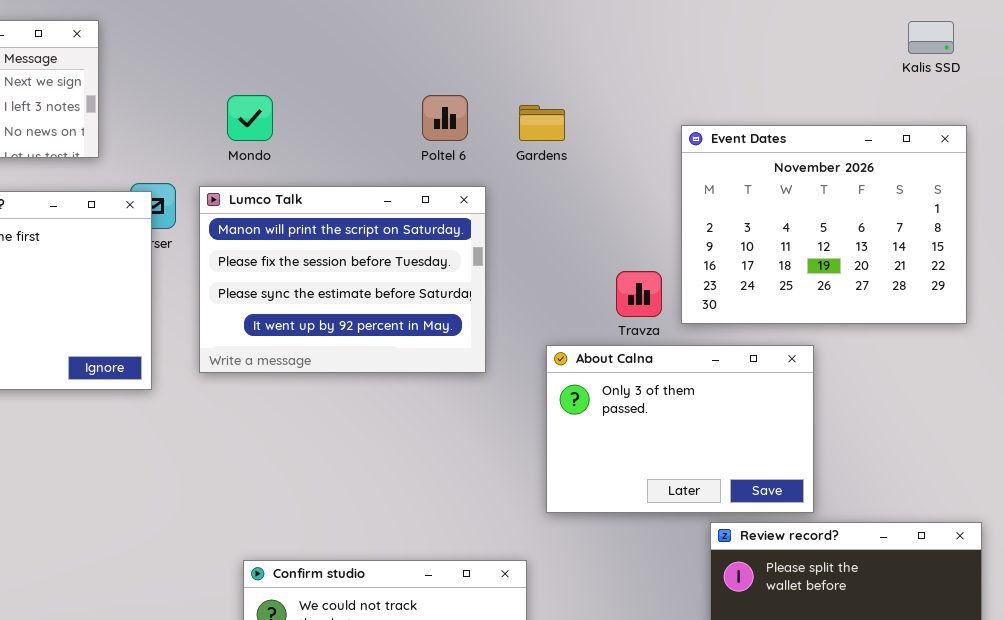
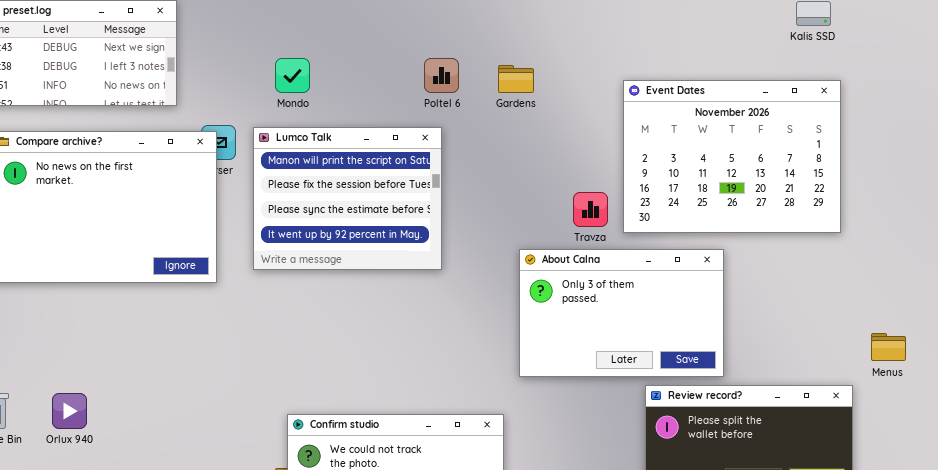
Lumco Talk: [199,186,486,373] -> [253,127,442,270], resized

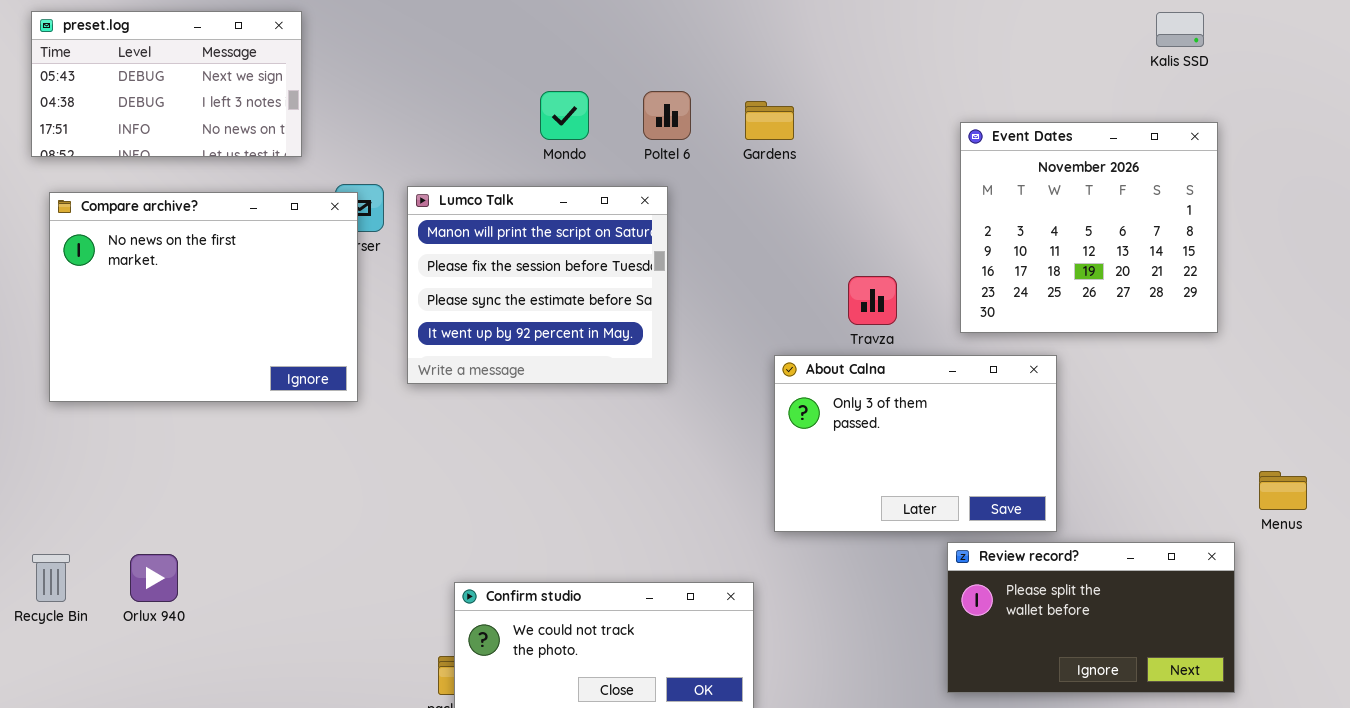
Mondo: [275,58,310,93] -> [540,91,589,140], moved
Event Dates: [623,80,841,233] -> [960,122,1218,333], resized

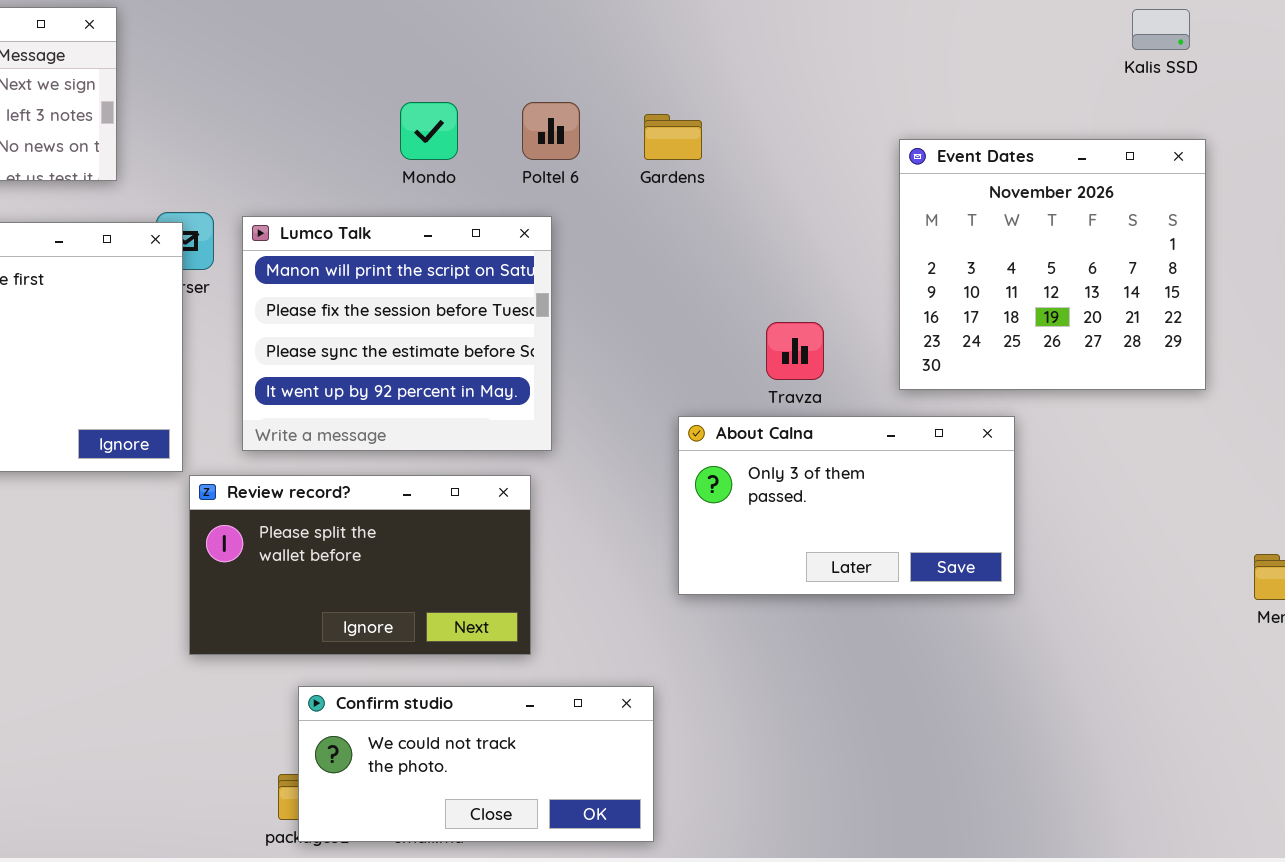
About Calna: [774,355,1057,532] -> [678,416,1015,595], resized
Review record?: [947,542,1235,693] -> [189,475,531,655], moved

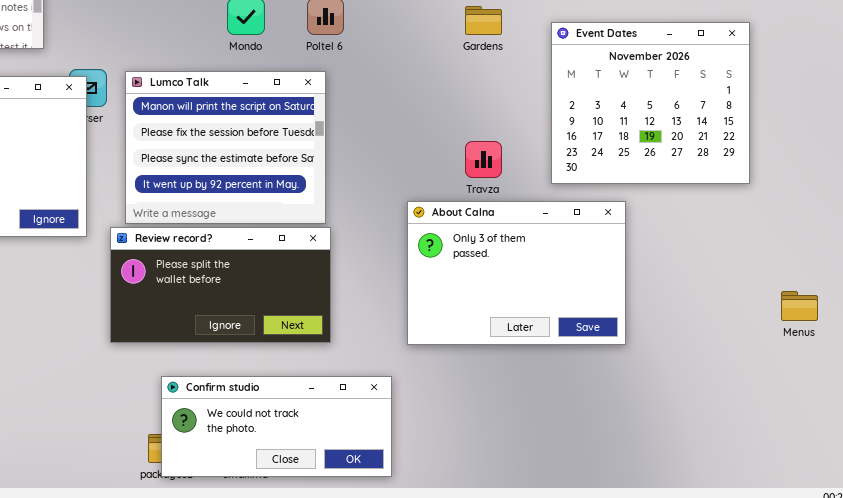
Gardens: [644,114,702,160] -> [465,6,502,35], moved
About Calna: [678,416,1015,595] -> [407,201,626,345], resized
Review record?: [189,475,531,655] -> [110,227,331,343], moved

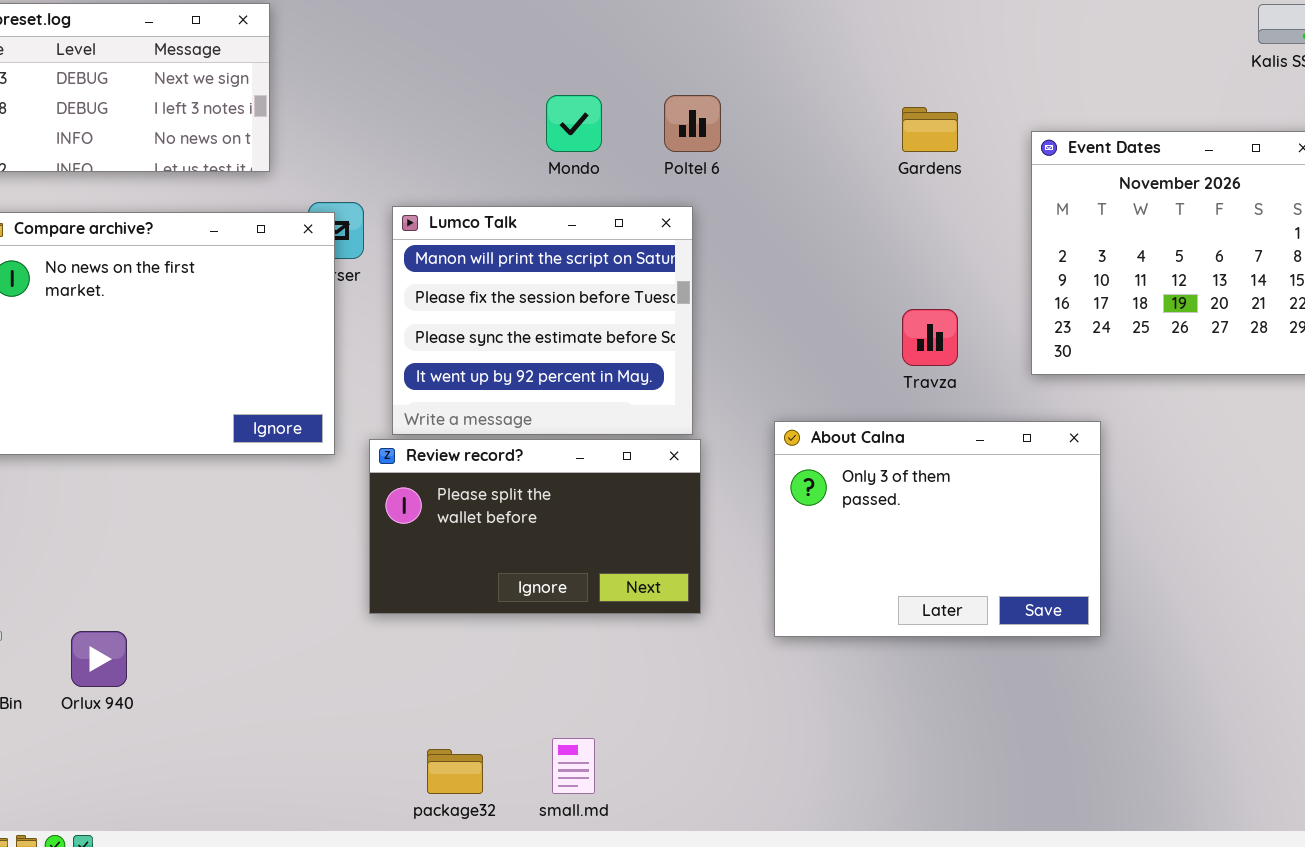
About Calna: [407,201,626,345] -> [774,421,1101,637], moved
Confirm studio: [161,376,392,477] -> none, closed

